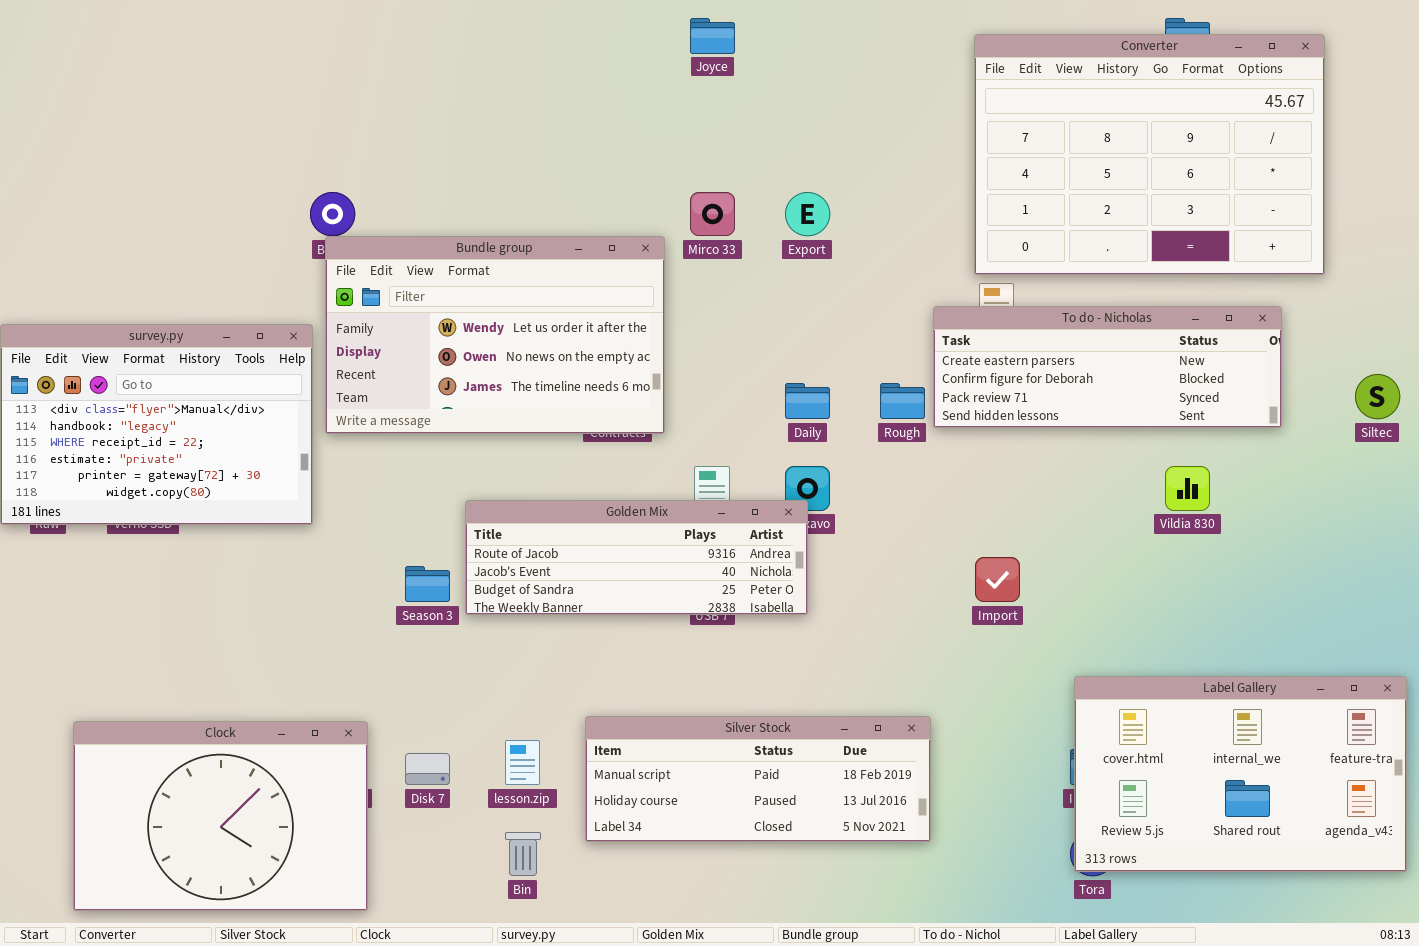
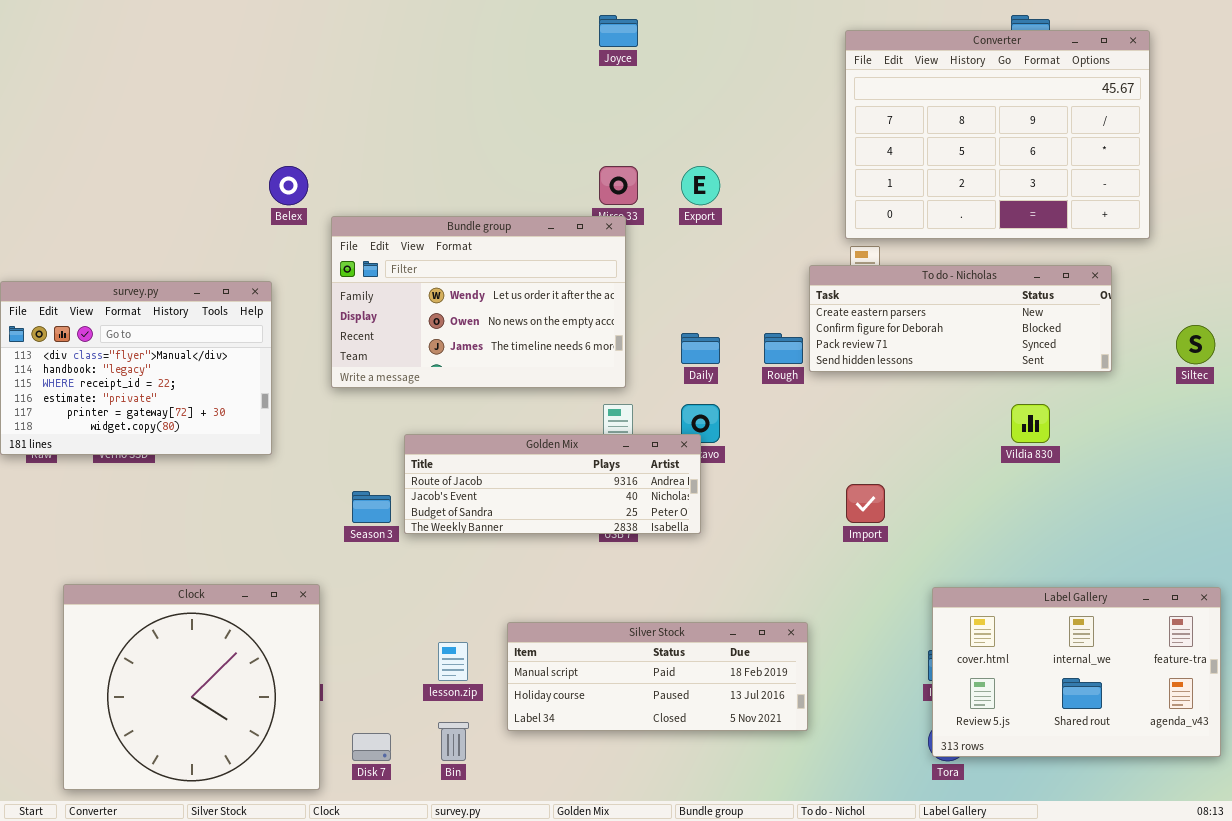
Bundle group: [325,236,665,434] -> [331,216,626,388], moved
Clock: [73,721,368,911] -> [63,584,320,790], resized
Disk 7: [405,753,450,785] -> [352,733,391,761], moved

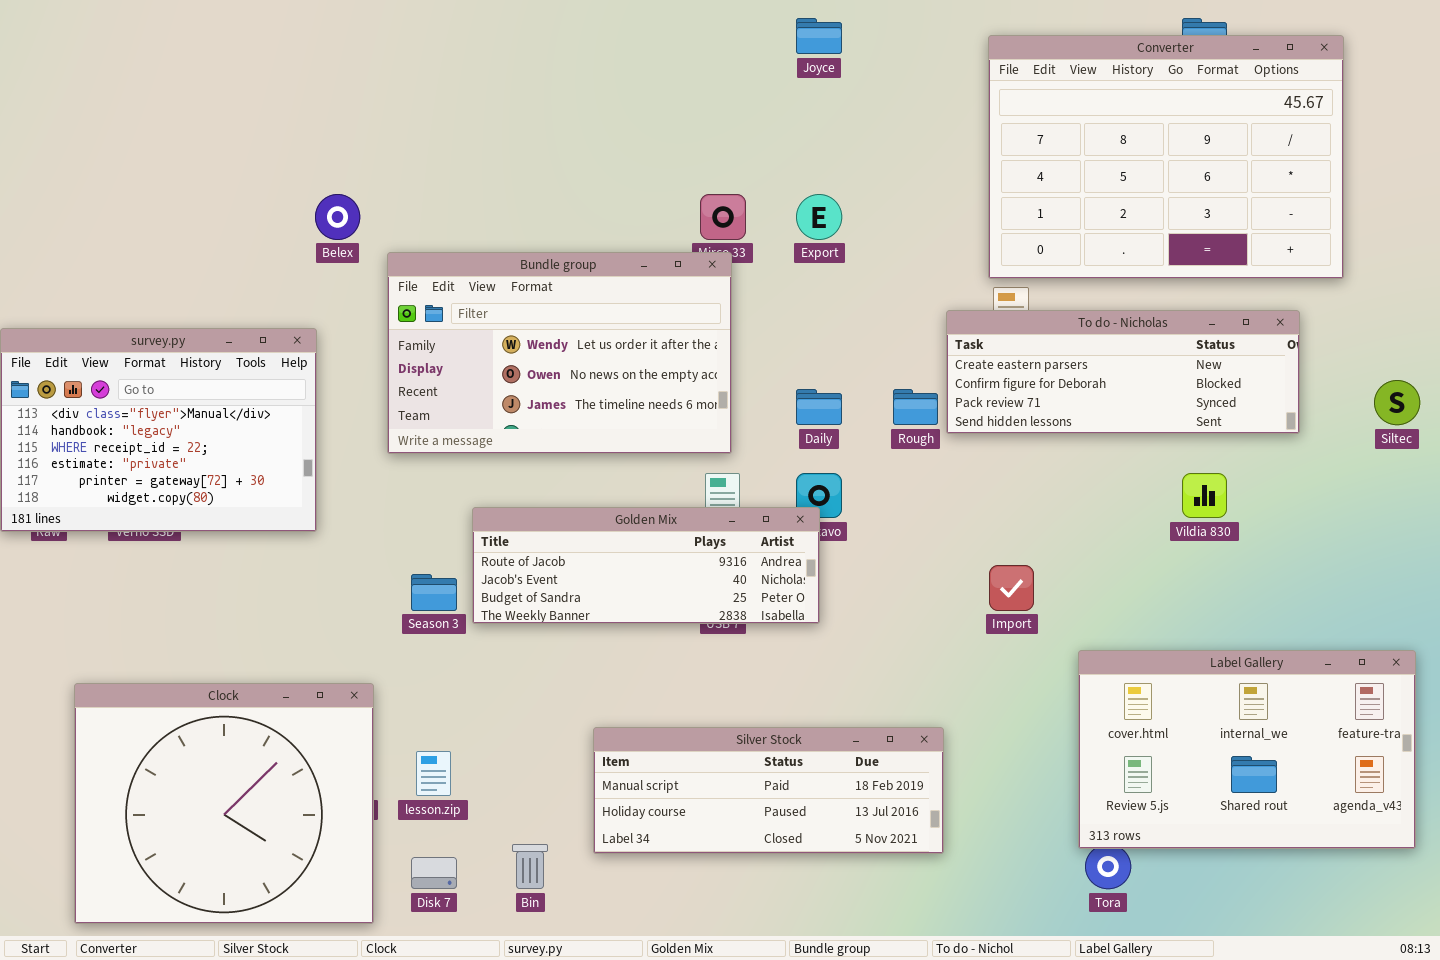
Joyce: [599,15,638,47] -> [796,18,842,54], moved
Label Gallery: [932,587,1221,757] -> [1078,650,1416,849], moved
lesson.zip: [438,642,468,681] -> [416,751,451,796], moved

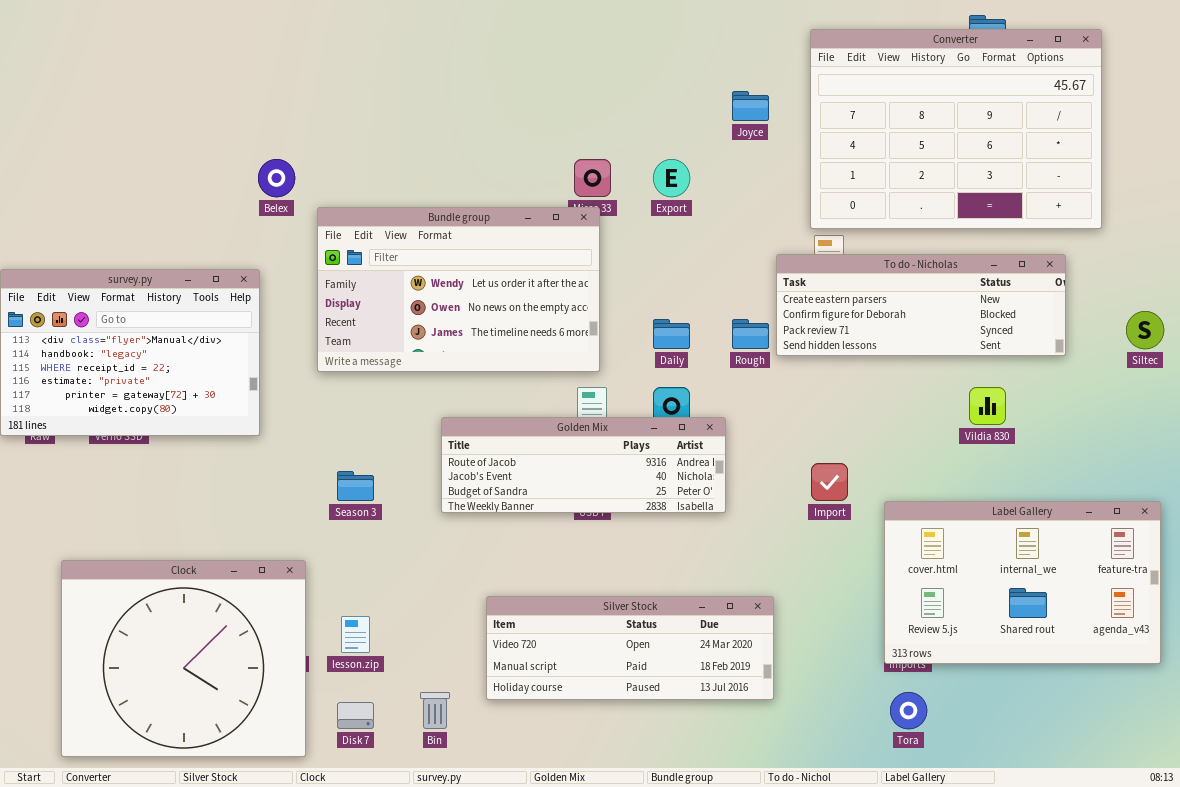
Joyce: [796,18,842,54] -> [732,91,769,121], moved
Golden Mix: [472,507,820,624] -> [441,417,726,513], moved
Label Gallery: [1078,650,1416,849] -> [884,501,1161,664], moved
Silver Stock: [593,727,944,854] -> [486,596,774,700], scrolled up 1 row

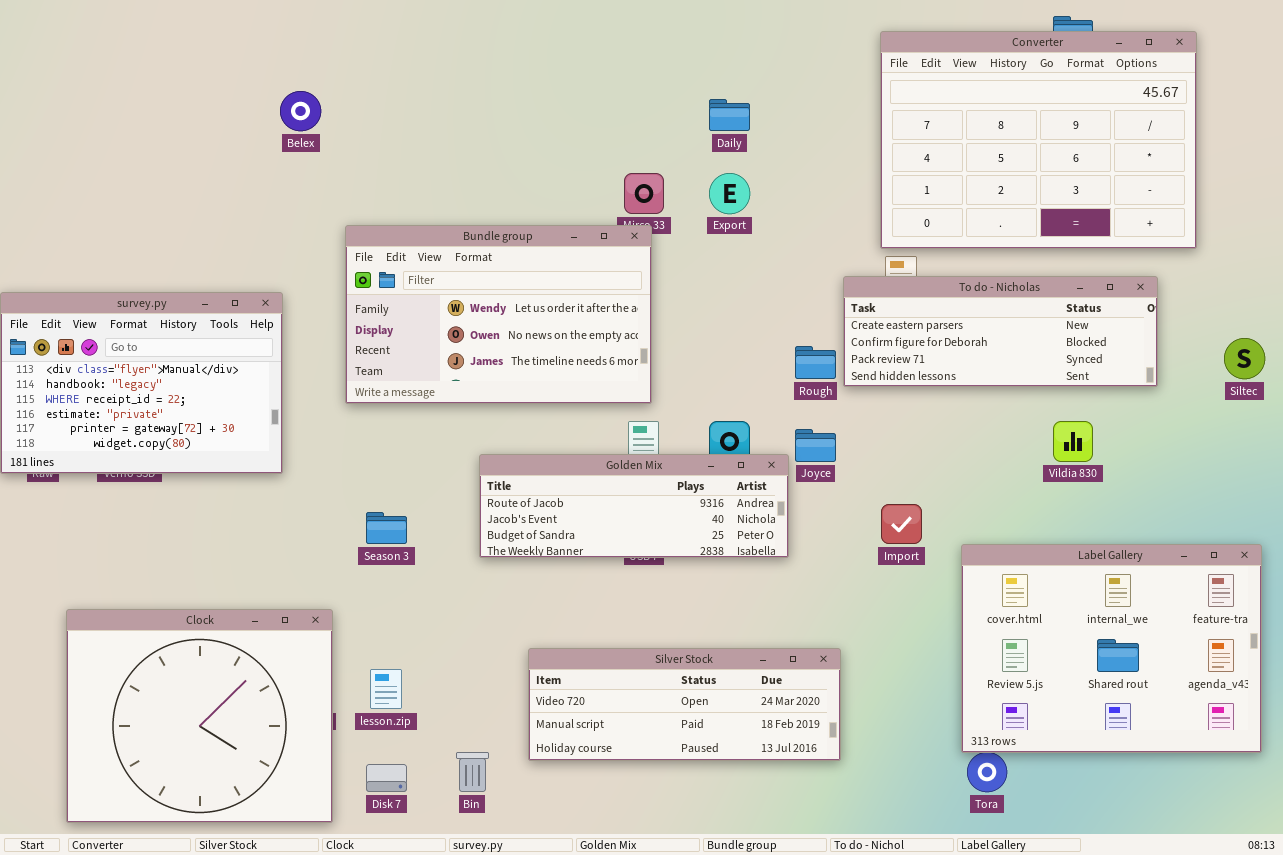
Joyce: [732,91,769,121] -> [795,429,836,462], moved
Belex: [258,159,295,197] -> [280,91,321,131], moved
Daily: [653,319,690,349] -> [709,99,750,131], moved
Label Gallery: [884,501,1161,664] -> [961,544,1262,753], resized

